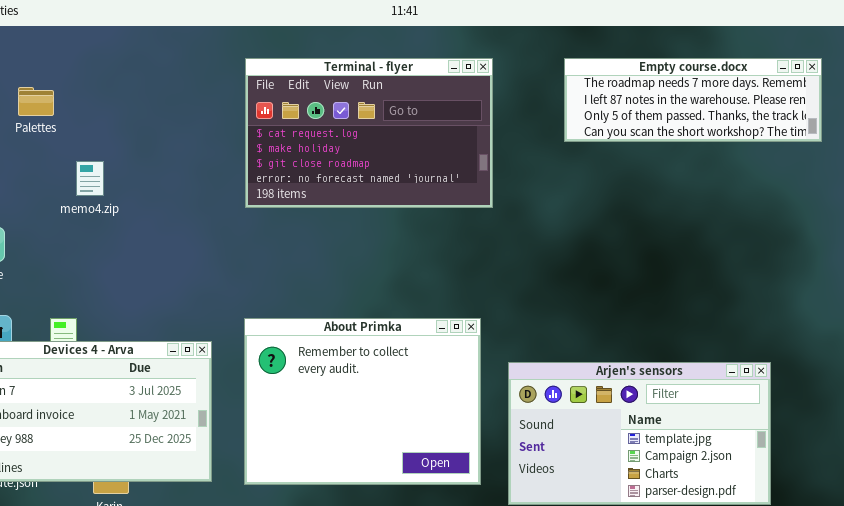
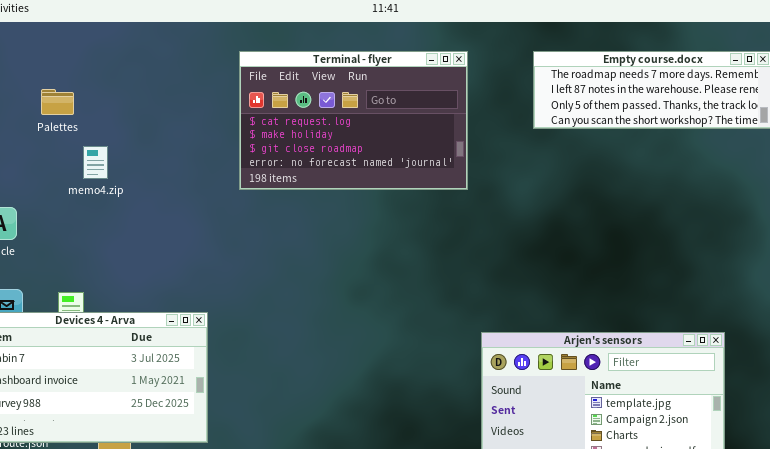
Palettes: [18,87,54,116] -> [41,89,74,115], moved
About Primka: [244,318,481,485] -> none, closed

